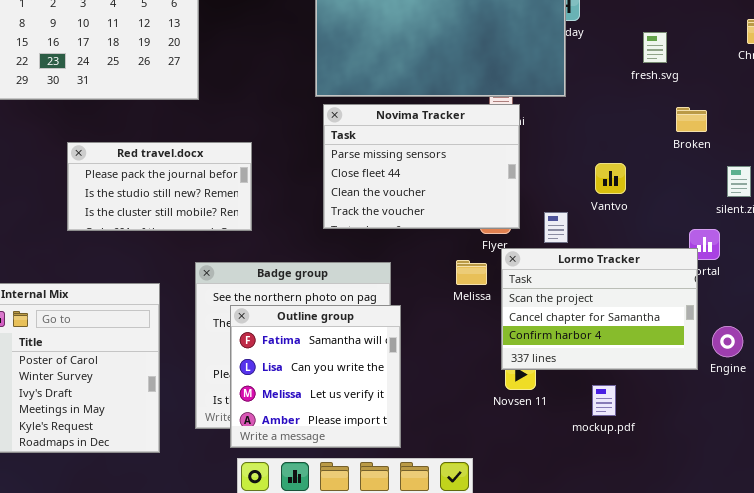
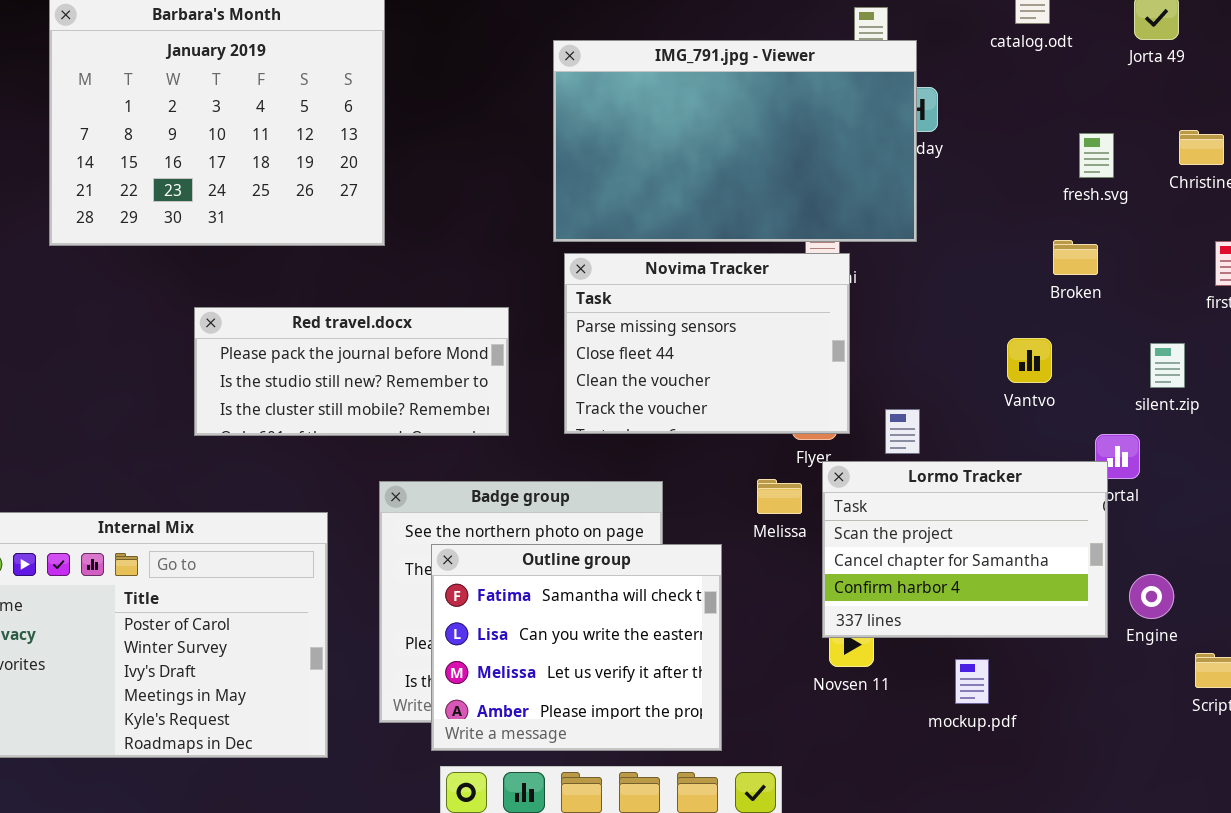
fresh.svg: [643,32,667,63] -> [1079,133,1114,178], moved
Broken: [676,107,707,132] -> [1053,240,1098,275], moved
Red travel.docx: [67,142,252,231] -> [194,307,509,436], resized
Vantvo: [595,163,626,194] -> [1007,338,1052,383], moved
Outline group: [230,305,401,448] -> [431,544,722,751], resized

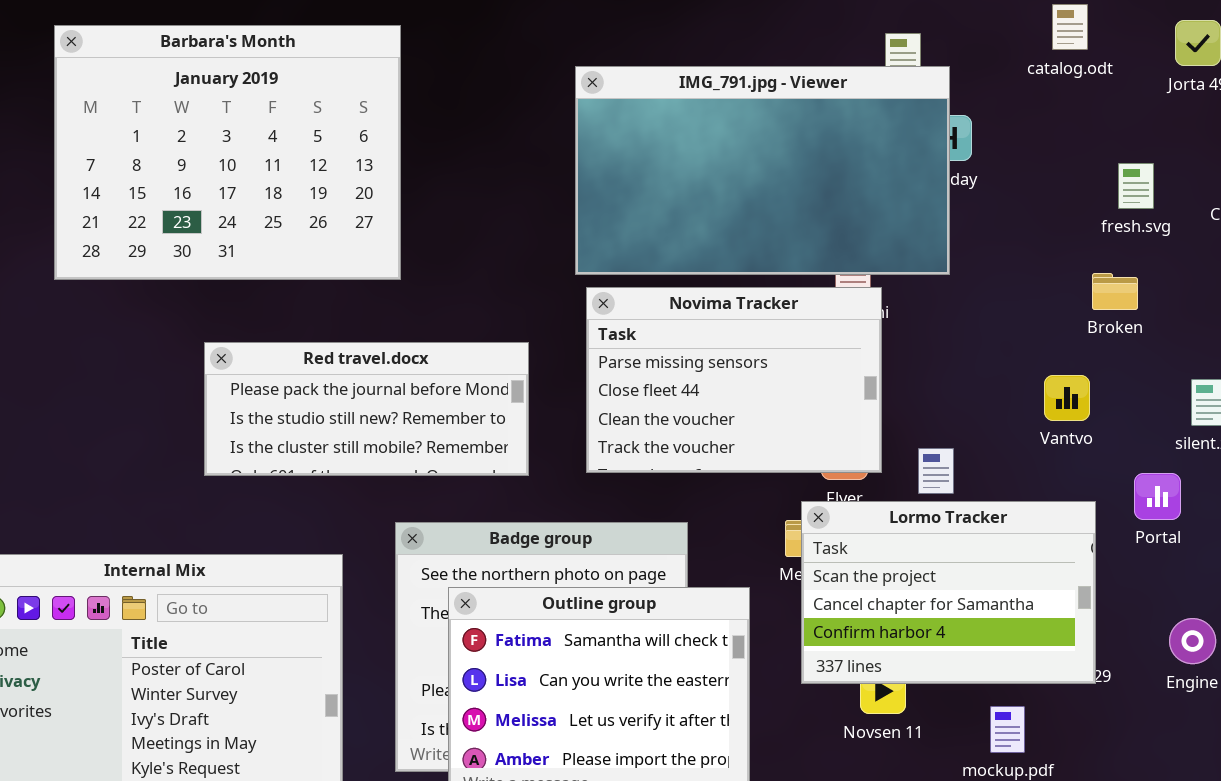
Lormo Tracker: [822,461,1108,638] -> [801,501,1096,684], moved

